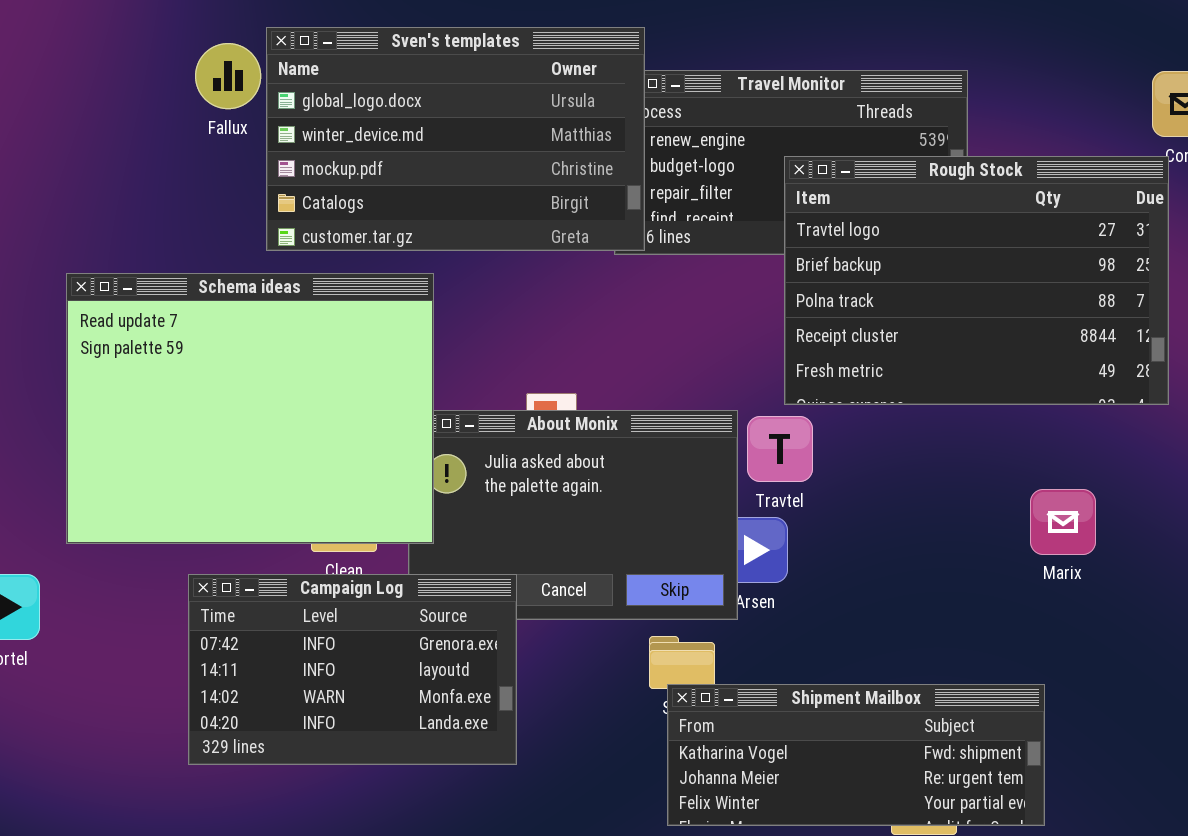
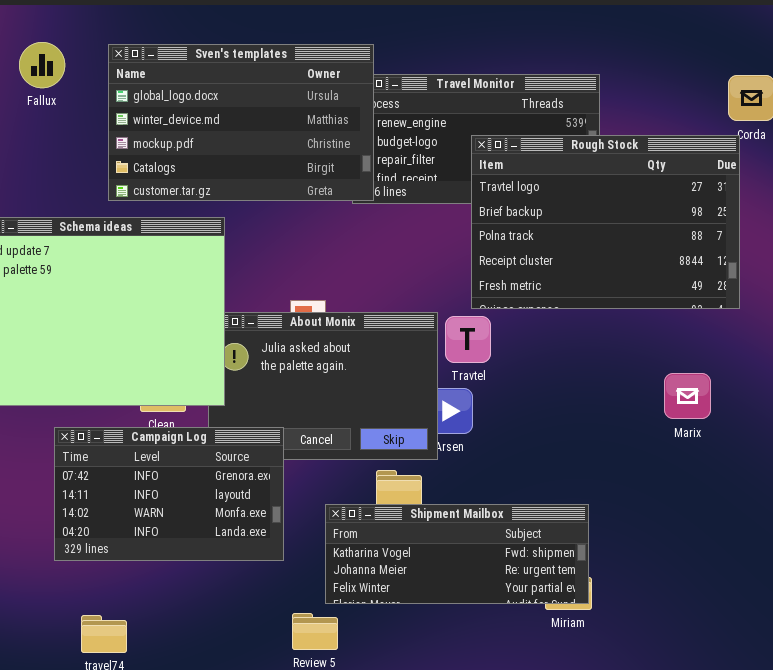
Fallux: [195,43,261,109] -> [19,42,65,88], moved
Marix: [1030,489,1096,555] -> [664,373,711,419], moved
Shipment Mailbox: [667,684,1045,826] -> [325,504,589,604], moved

